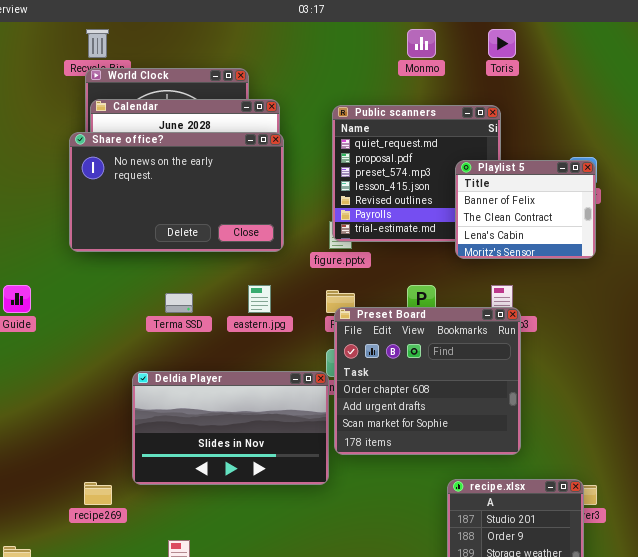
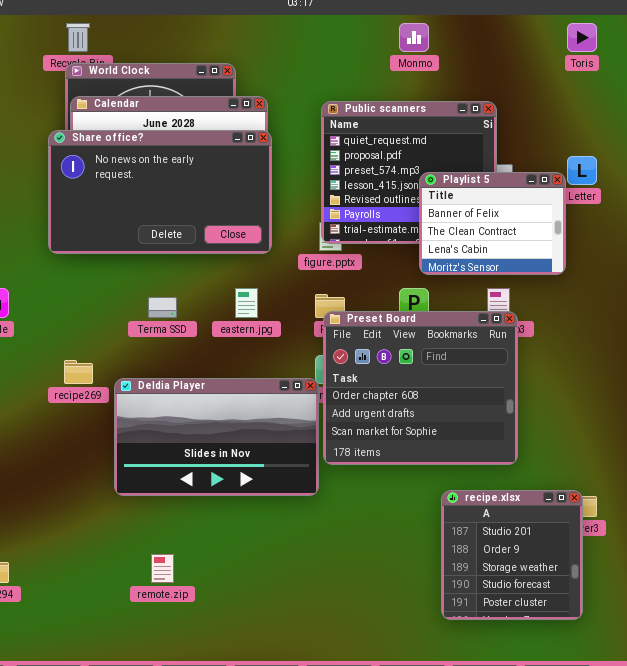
Toris: [488,29,516,58] -> [567,23,597,52], moved
Playlist 5: [455,160,596,259] -> [419,172,566,275], moved
recipe269: [84,482,112,505] -> [64,360,93,384], moved

